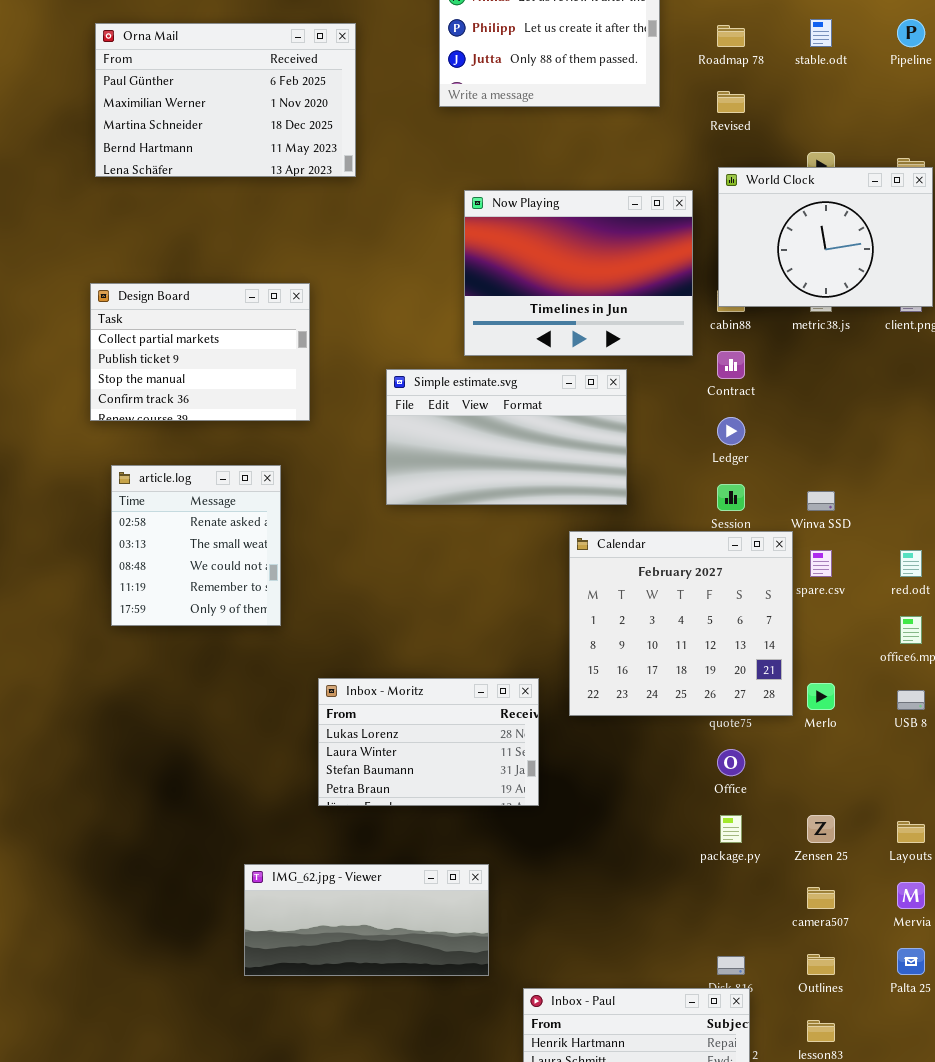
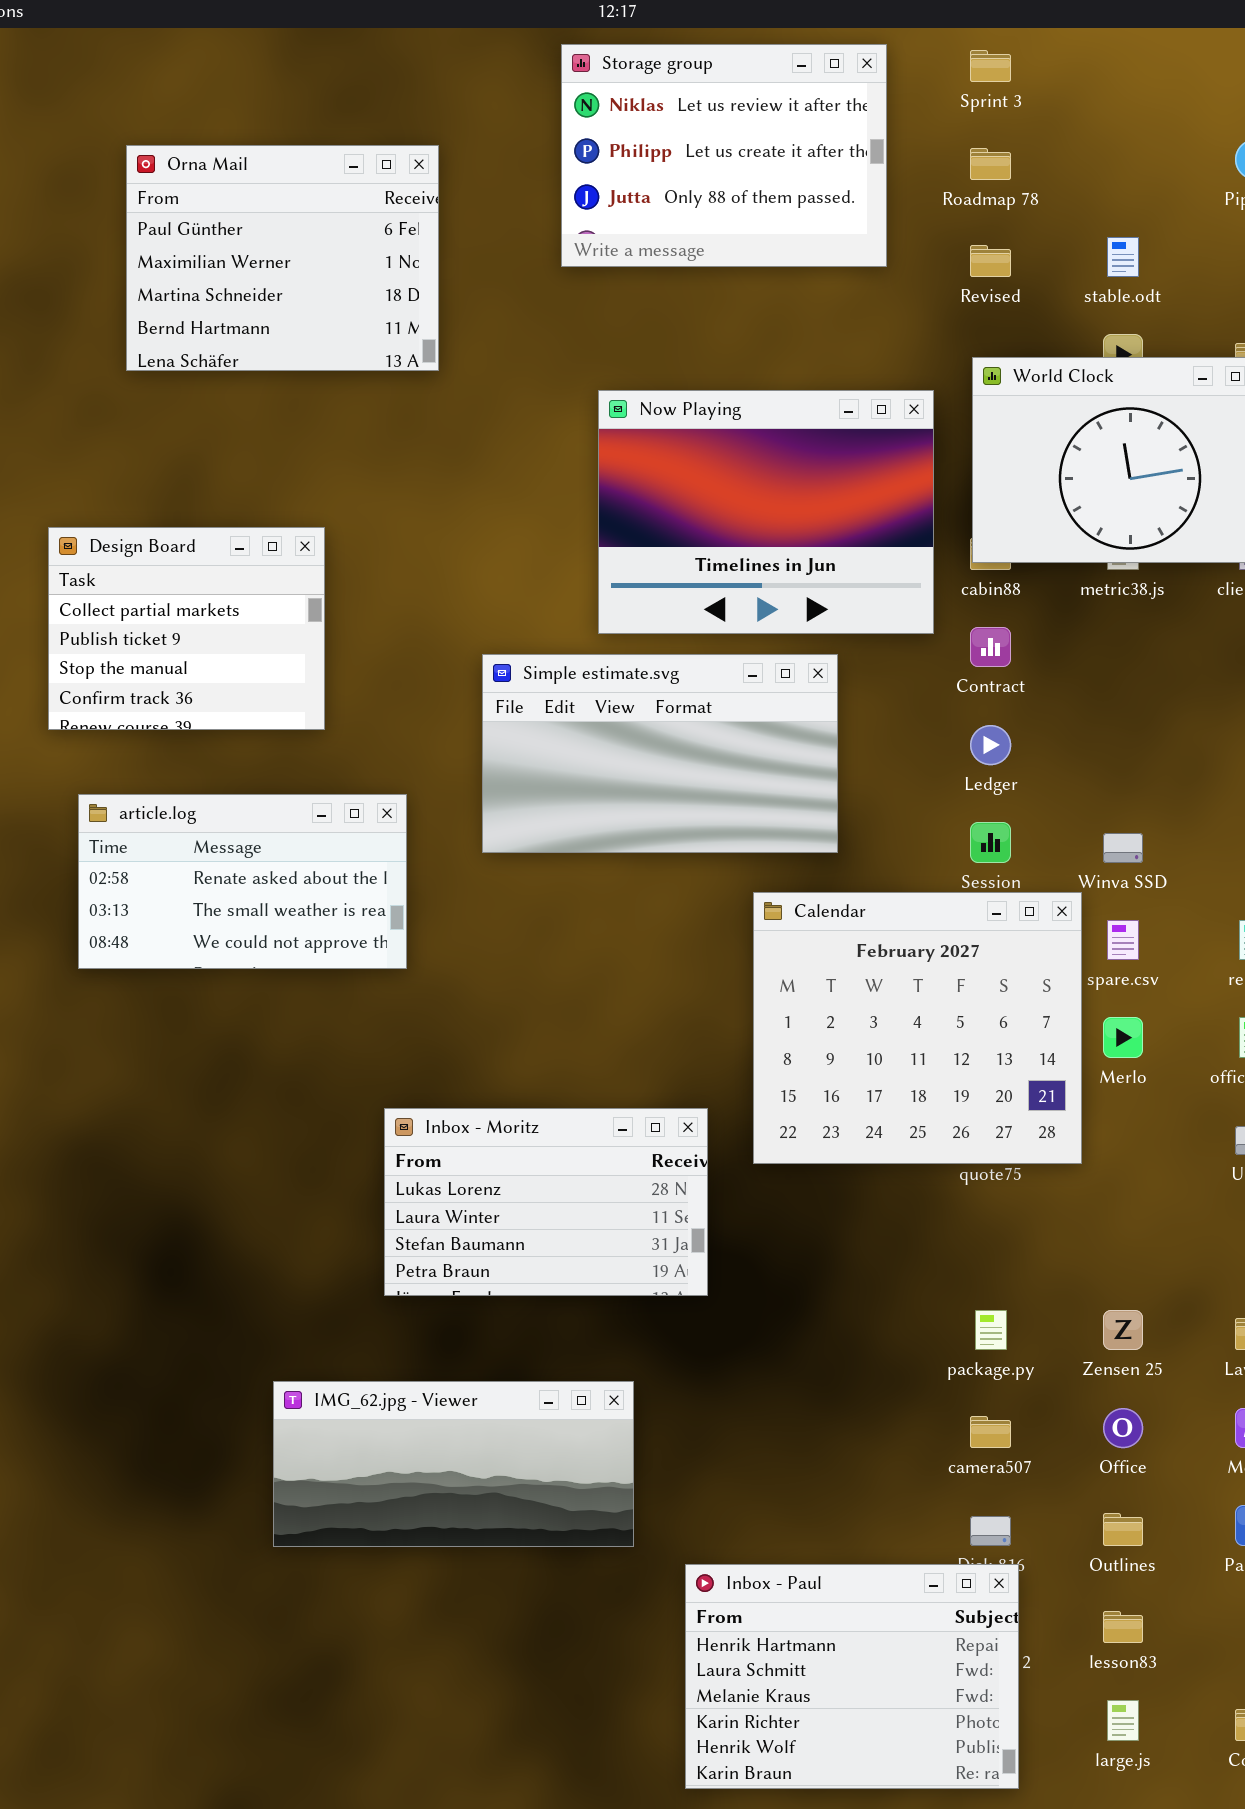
stable.odt: [810,19,832,47] -> [1107,237,1139,277], moved
Orna Mail: [95,23,356,177] -> [126,145,439,371], resized
Design Board: [90,283,310,421] -> [48,527,325,730], resized
article.log: [111,465,281,626] -> [78,794,407,969], resized
Merlo: [807,683,835,710] -> [1103,1017,1143,1058], moved
Office: [717,749,745,776] -> [1103,1408,1143,1448], moved
camera507: [807,887,835,909] -> [970,1416,1011,1448], moved

